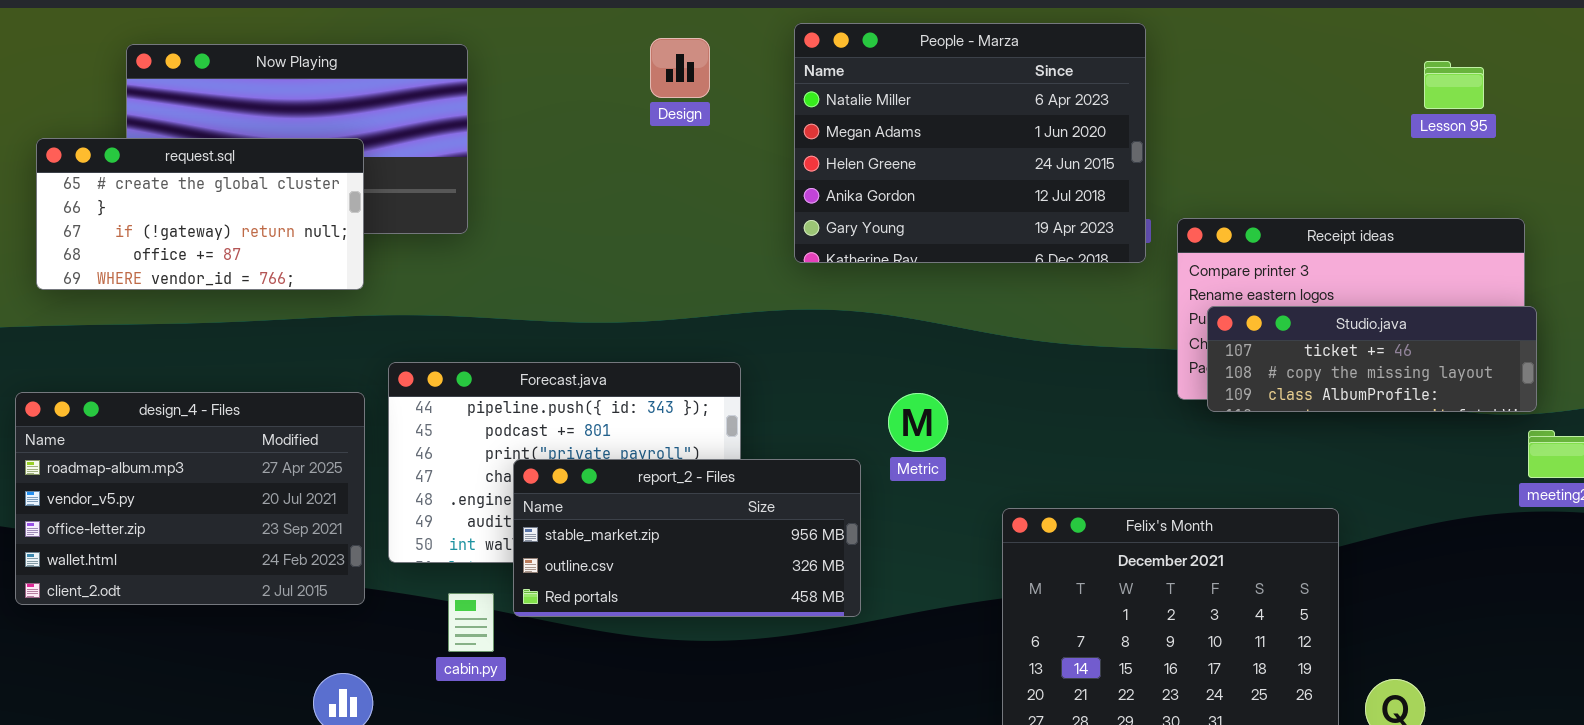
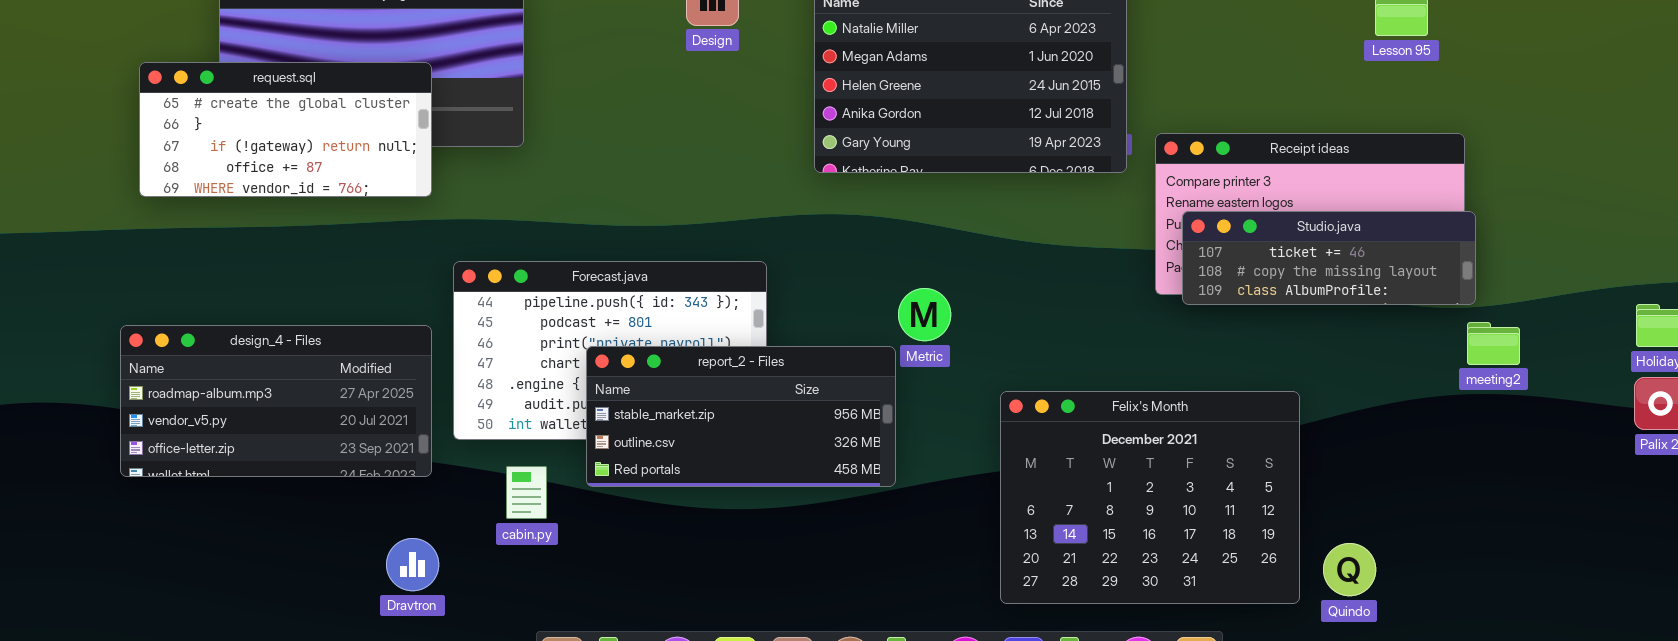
design_4 - Files: [15,392,365,605] -> [120,325,432,477], resized
report_2 - Files: [513,459,861,617] -> [586,346,896,487], moved

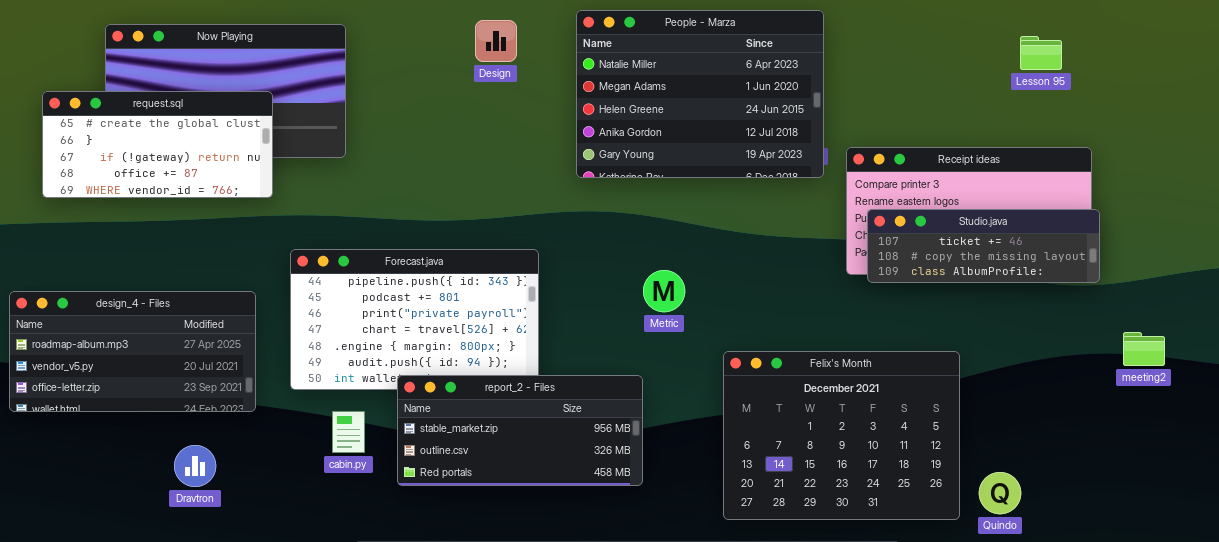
meeting2: [1467,322,1520,365] -> [1123,332,1165,366], moved
design_4 - Files: [120,325,432,477] -> [9,291,256,412], moved
report_2 - Files: [586,346,896,487] -> [397,375,643,486], moved
Dravtron: [386,538,439,591] -> [174,445,216,487], moved

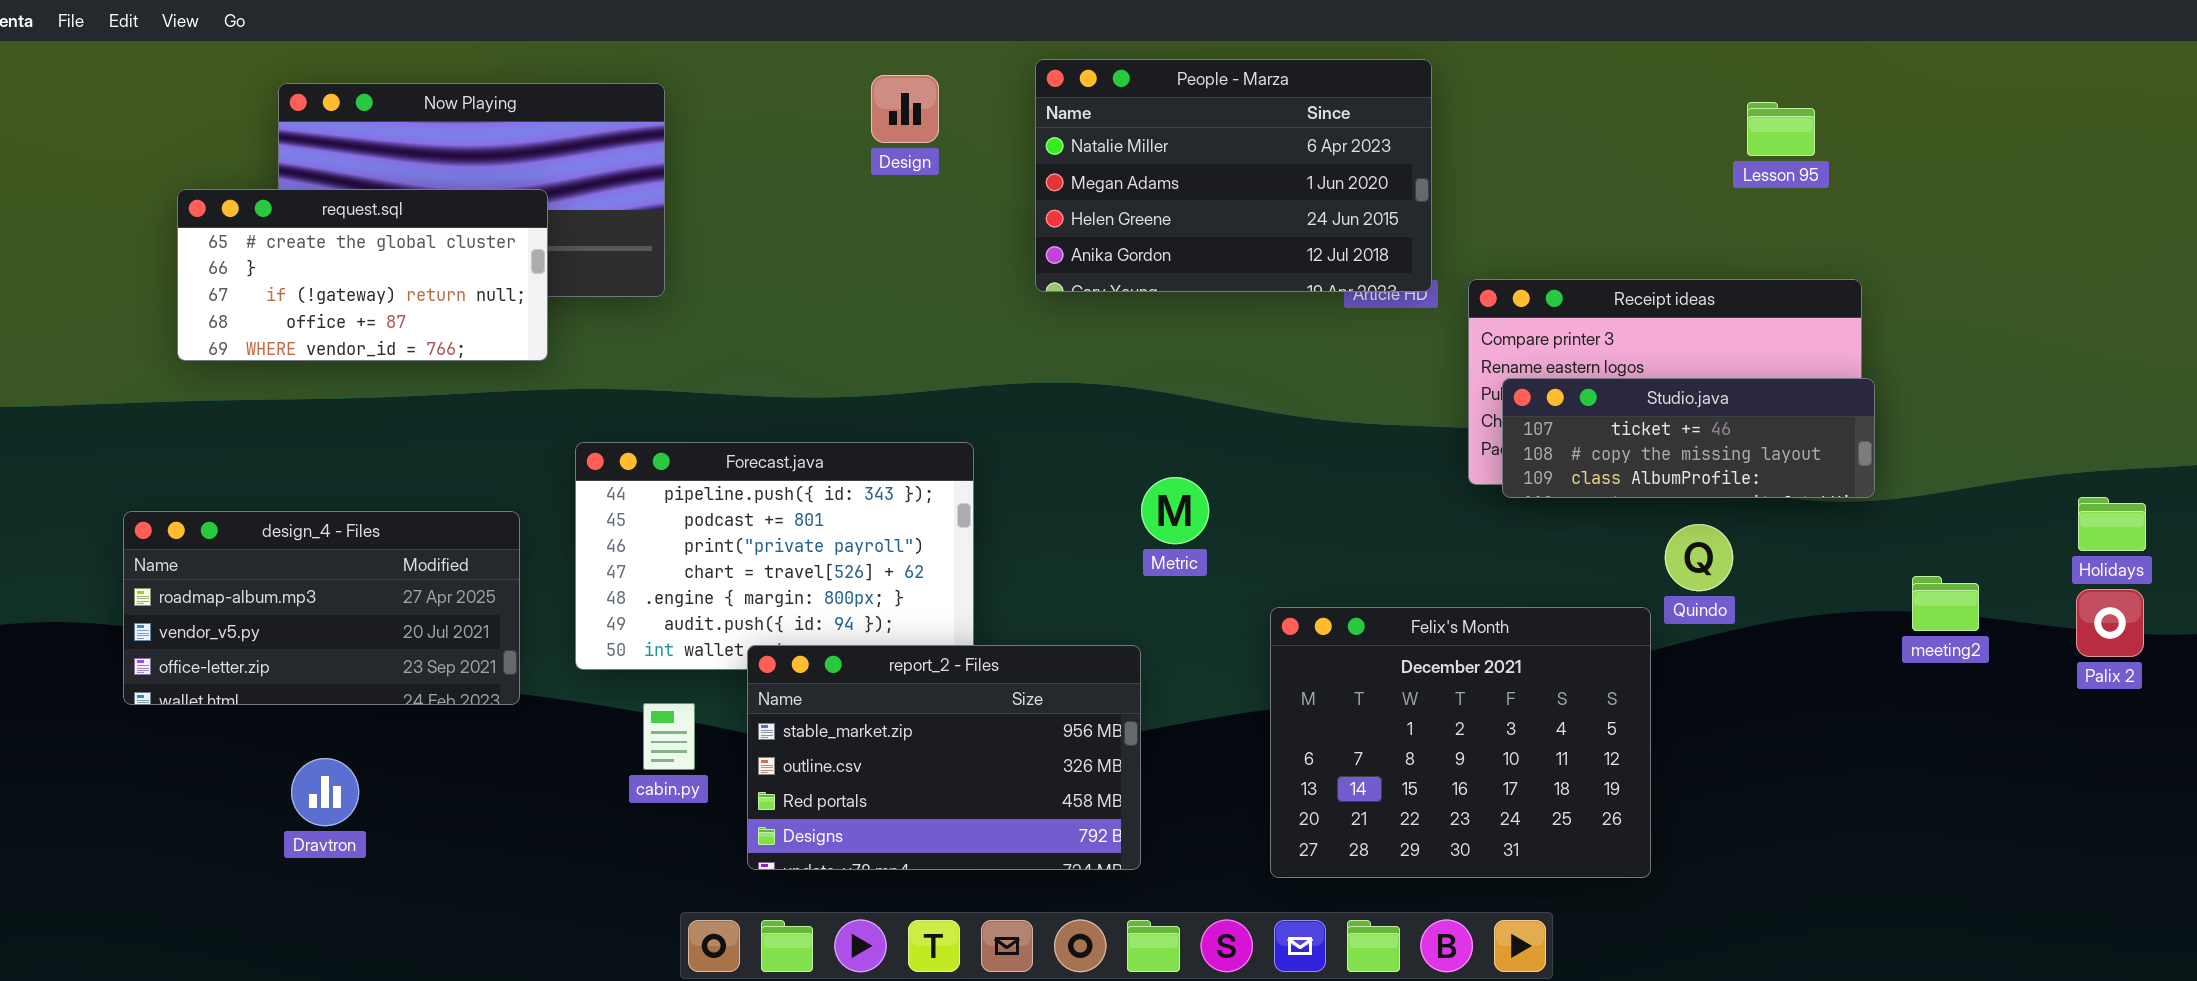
People - Marza: [576,10,824,178] -> [1035,59,1432,292], resized
report_2 - Files: [397,375,643,486] -> [747,645,1141,870], resized
Dravtron: [174,445,216,487] -> [291,758,359,826], moved
Quindo: [979,472,1021,514] -> [1665,524,1733,591], moved

